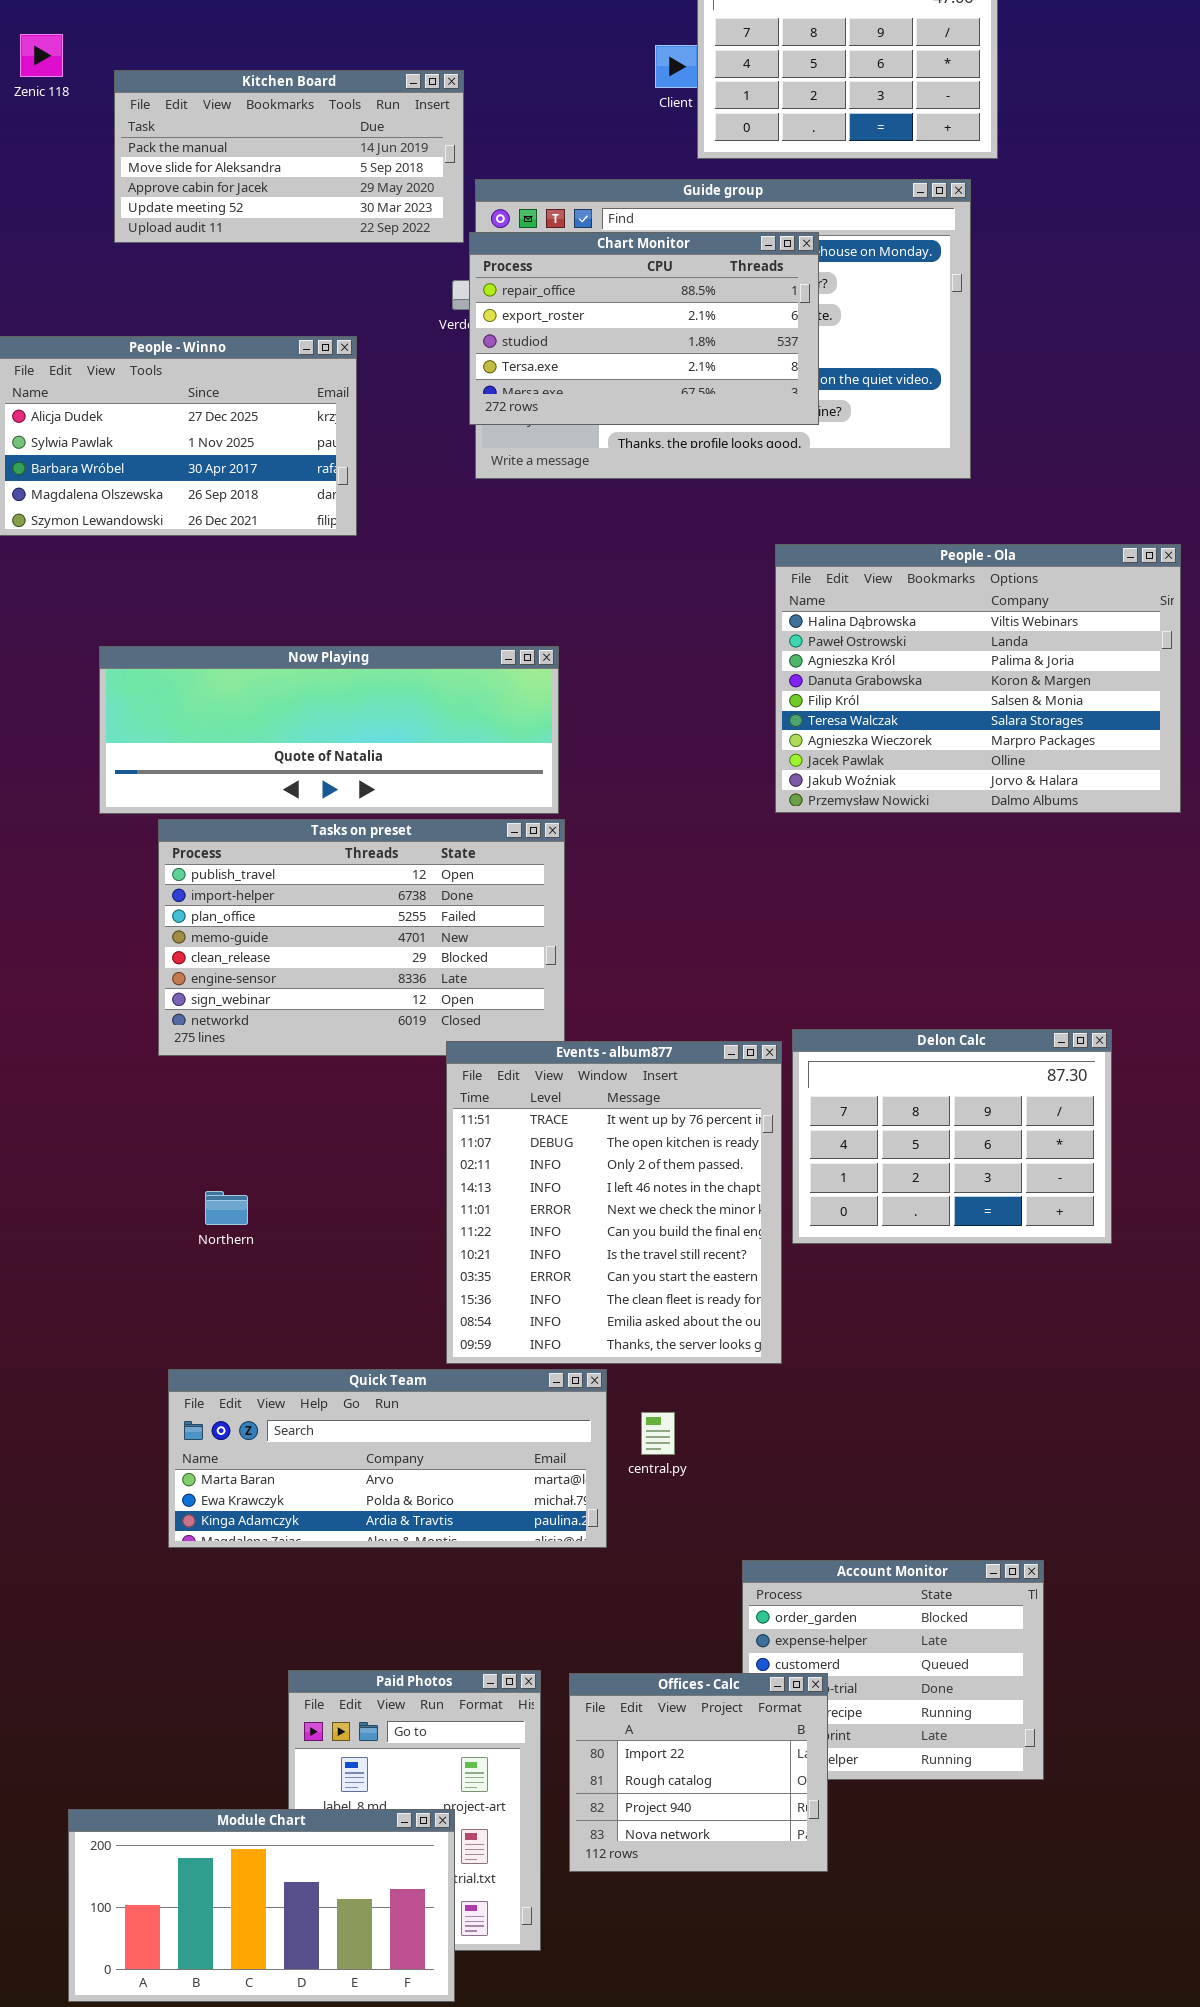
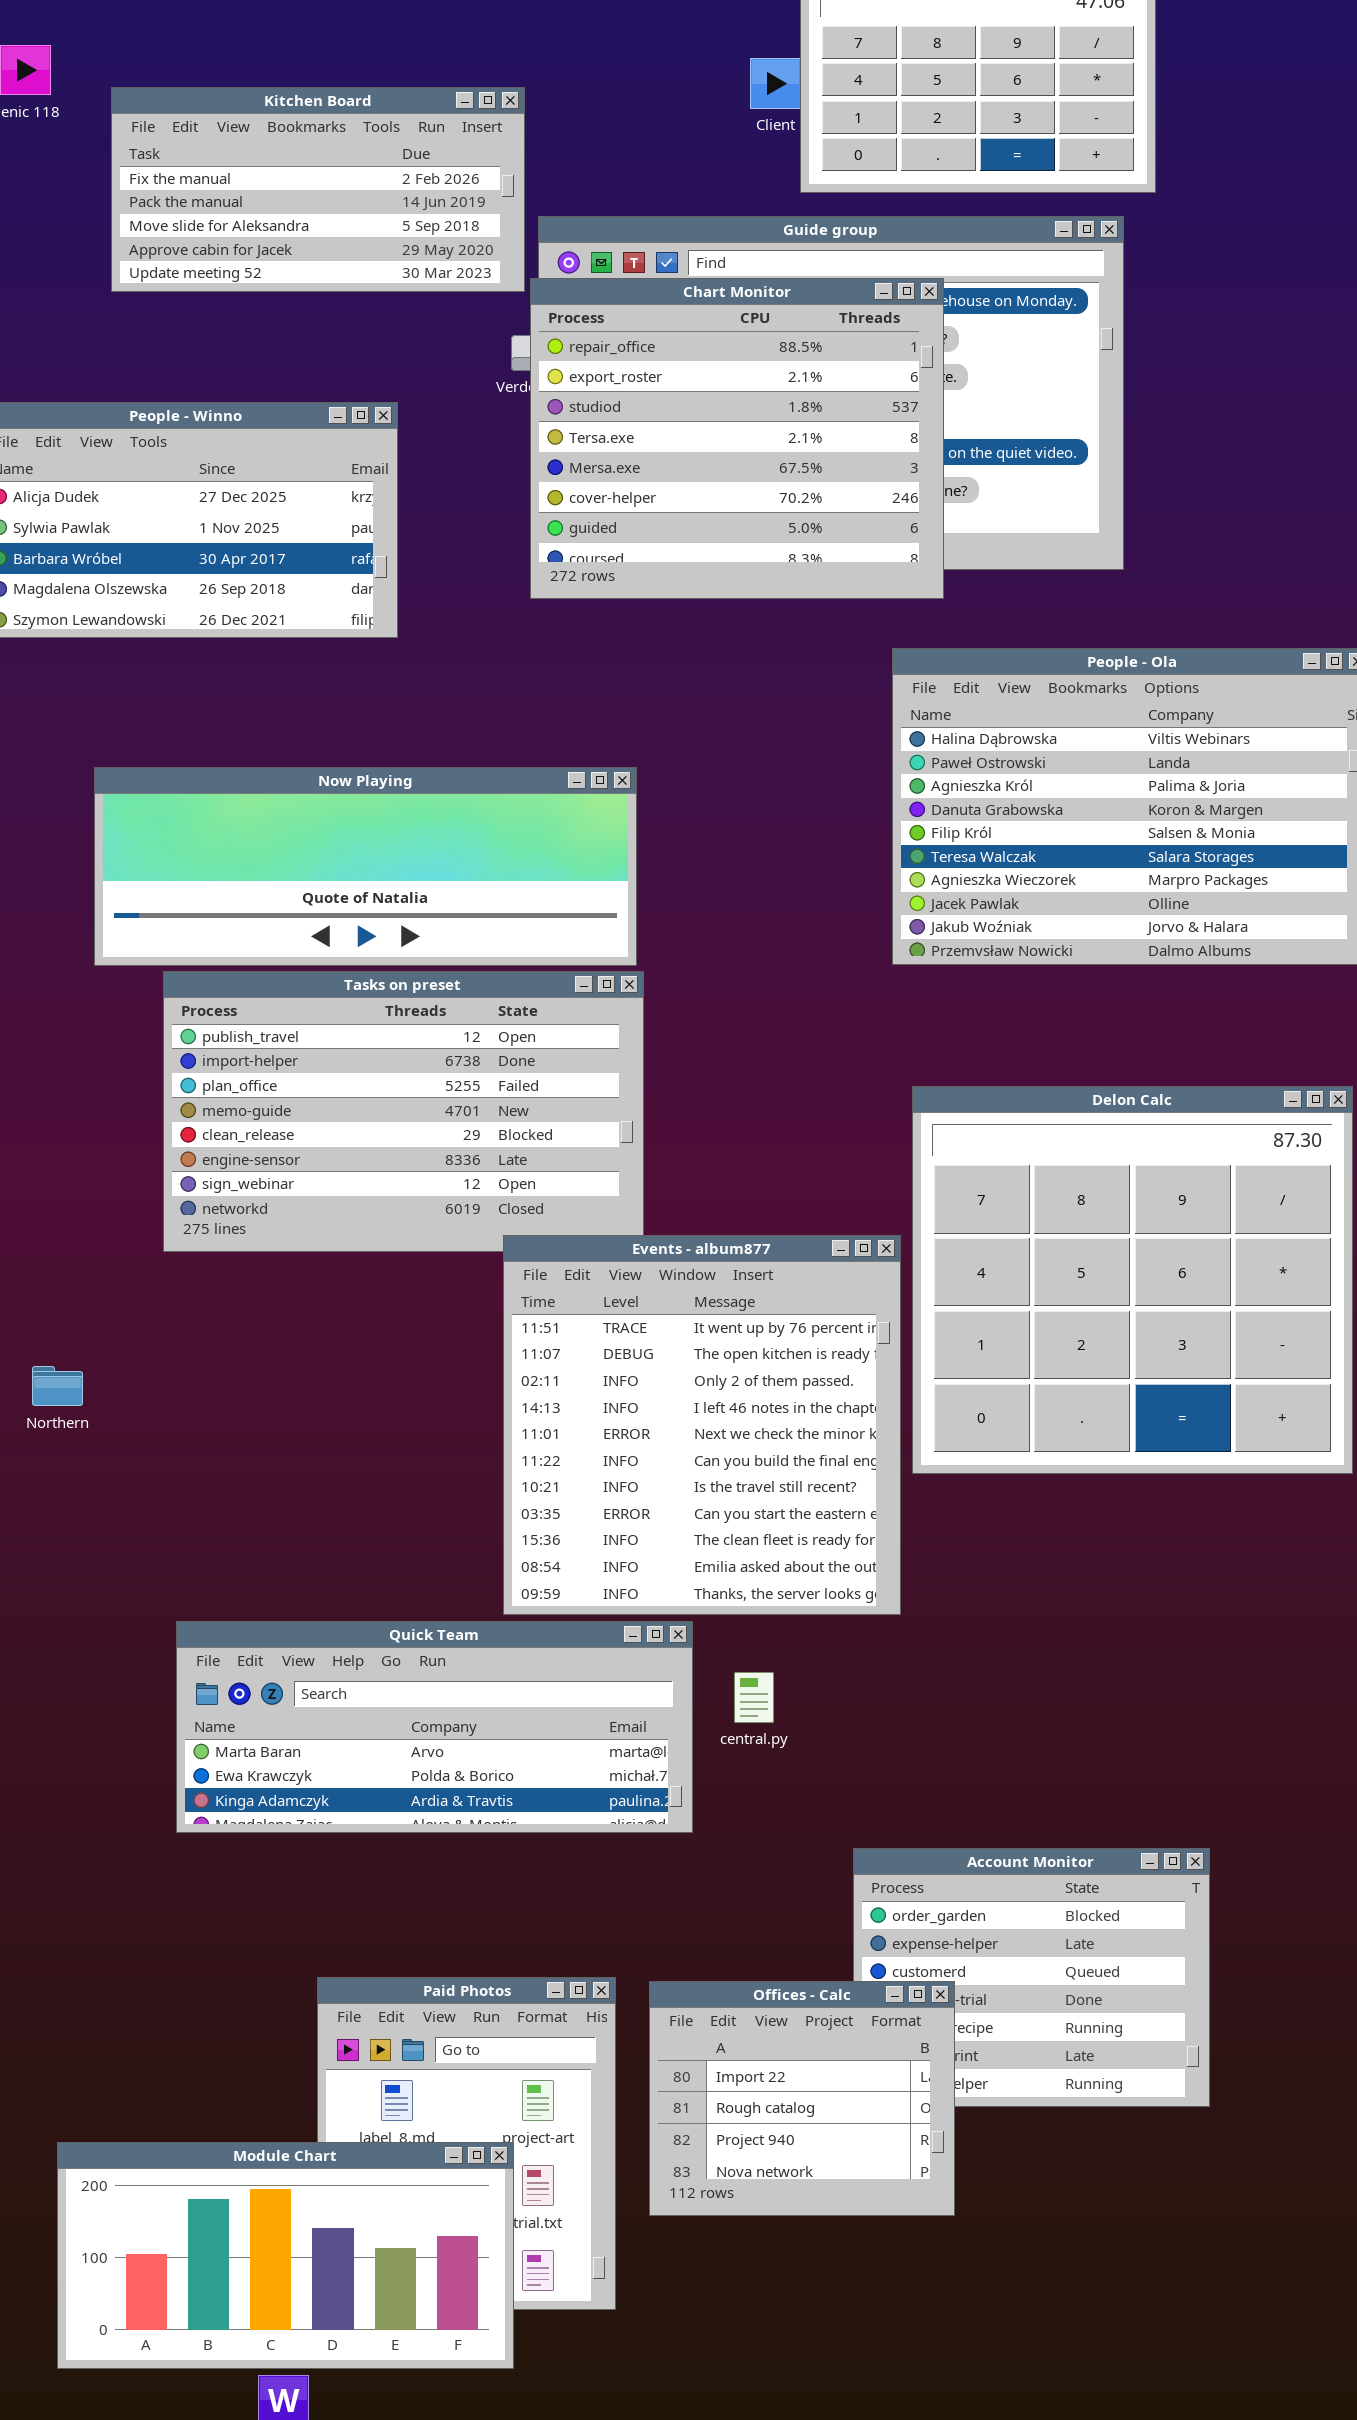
Kitchen Board: [114,70,464,243] -> [111,87,525,292], scrolled up 1 row
Chart Monitor: [469,232,819,425] -> [530,278,944,599], resized
Delon Calc: [792,1029,1112,1244] -> [912,1086,1353,1474], resized
Northern: [205,1191,248,1225] -> [32,1366,83,1406], moved

